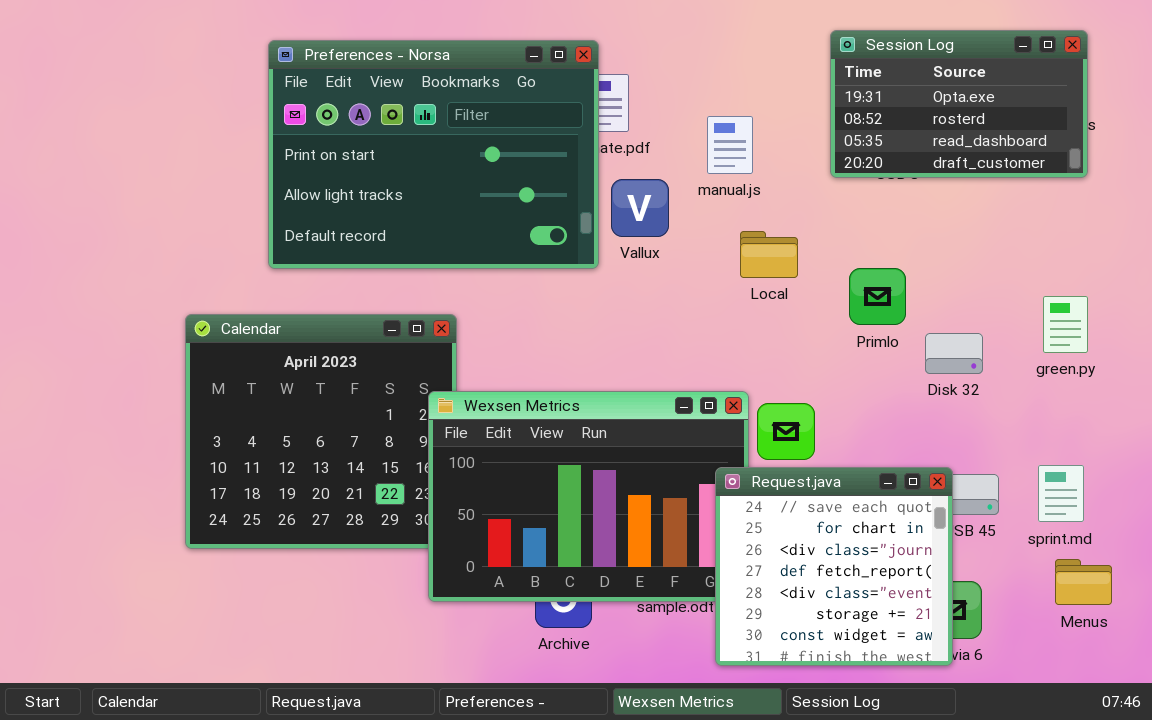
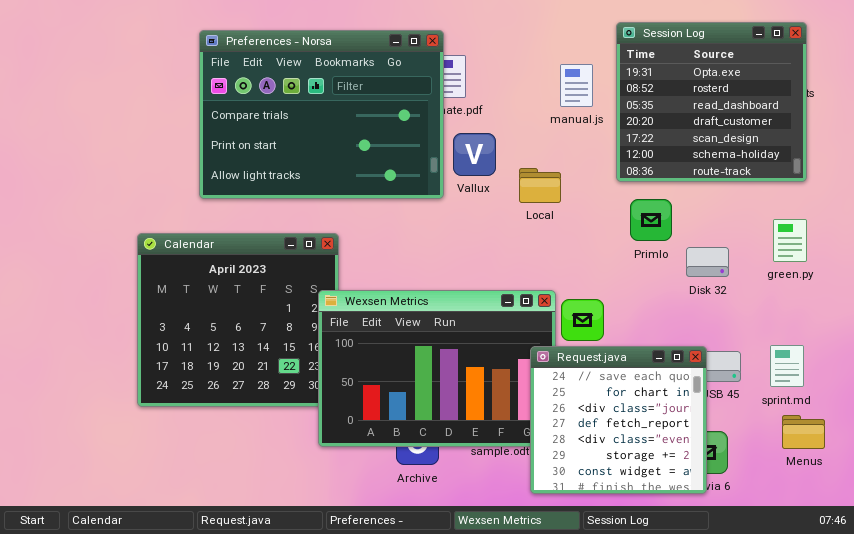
Session Log: [830,30,1088,178] -> [616,22,807,182], resized
Preferences - Norsa: [268,40,599,269] -> [199,30,444,199], scrolled up 1 row
manual.js: [707,116,753,174] -> [560,64,593,107], moved
Local: [740,231,798,278] -> [519,168,561,203], moved

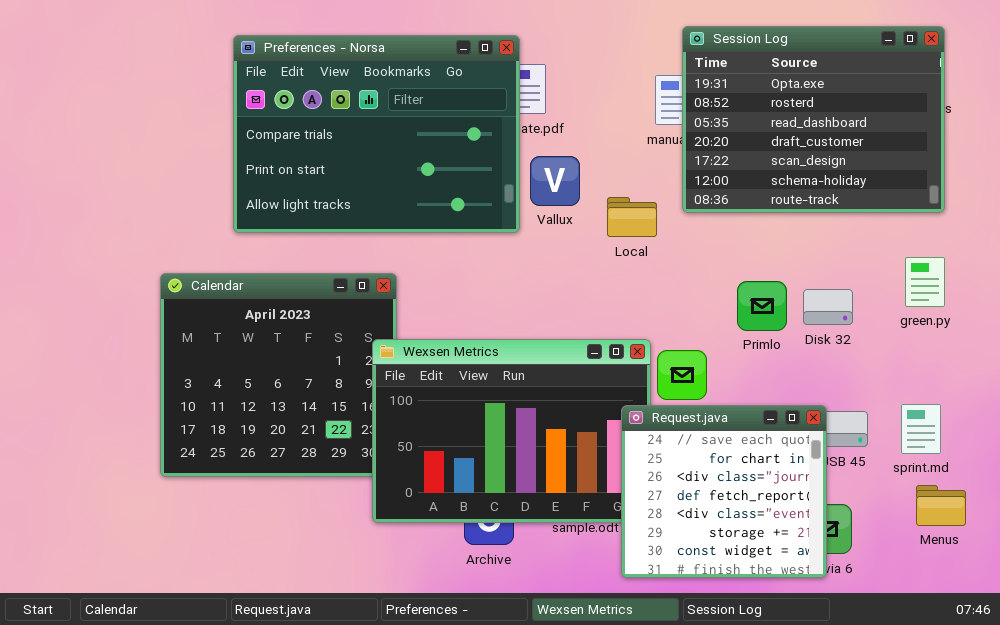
Session Log: [616,22,807,182] -> [682,26,945,213], resized
Primlo: [630,199,672,241] -> [737,281,787,331], moved

